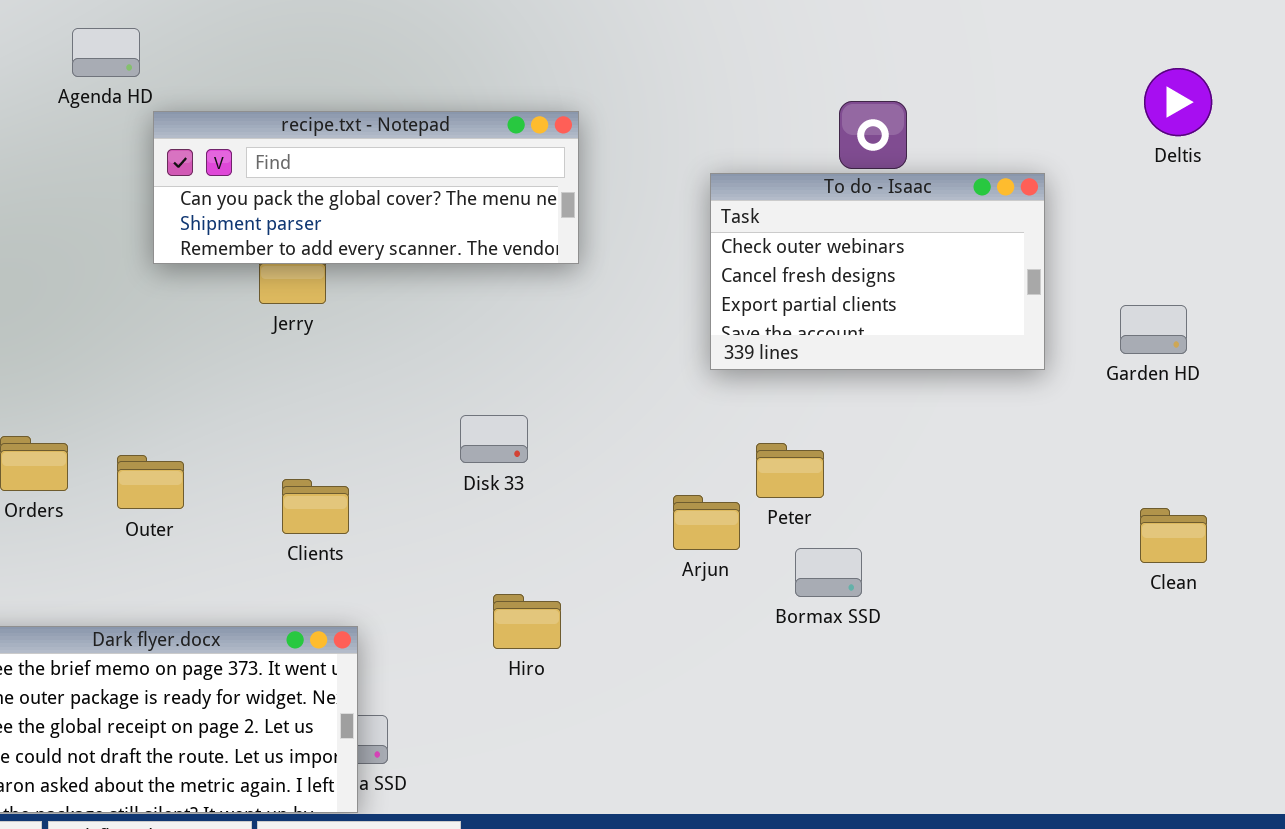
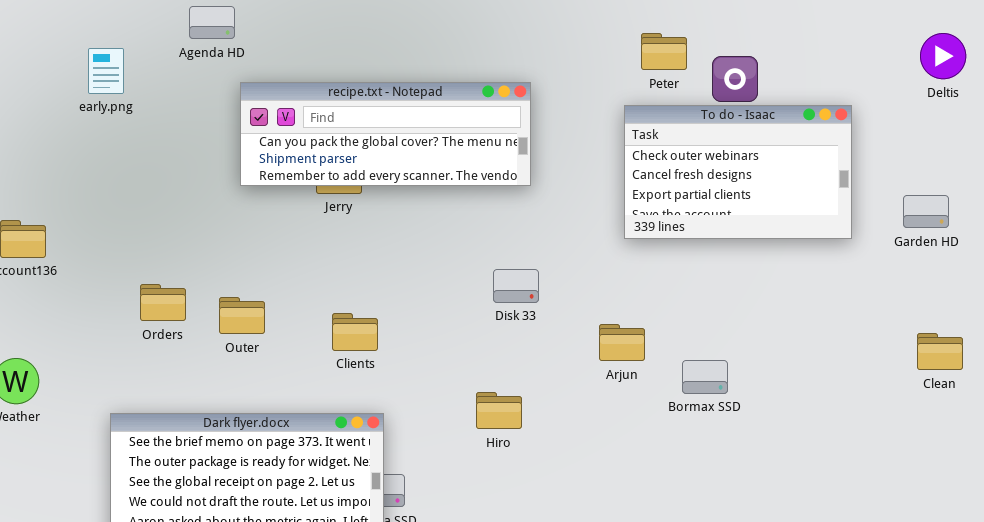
recipe.txt - Notepad: [153,111,579,264] -> [240,82,531,186], moved
Disk 33: [460,415,528,463] -> [493,269,539,303], moved
Peter: [756,443,824,498] -> [641,33,687,70], moved

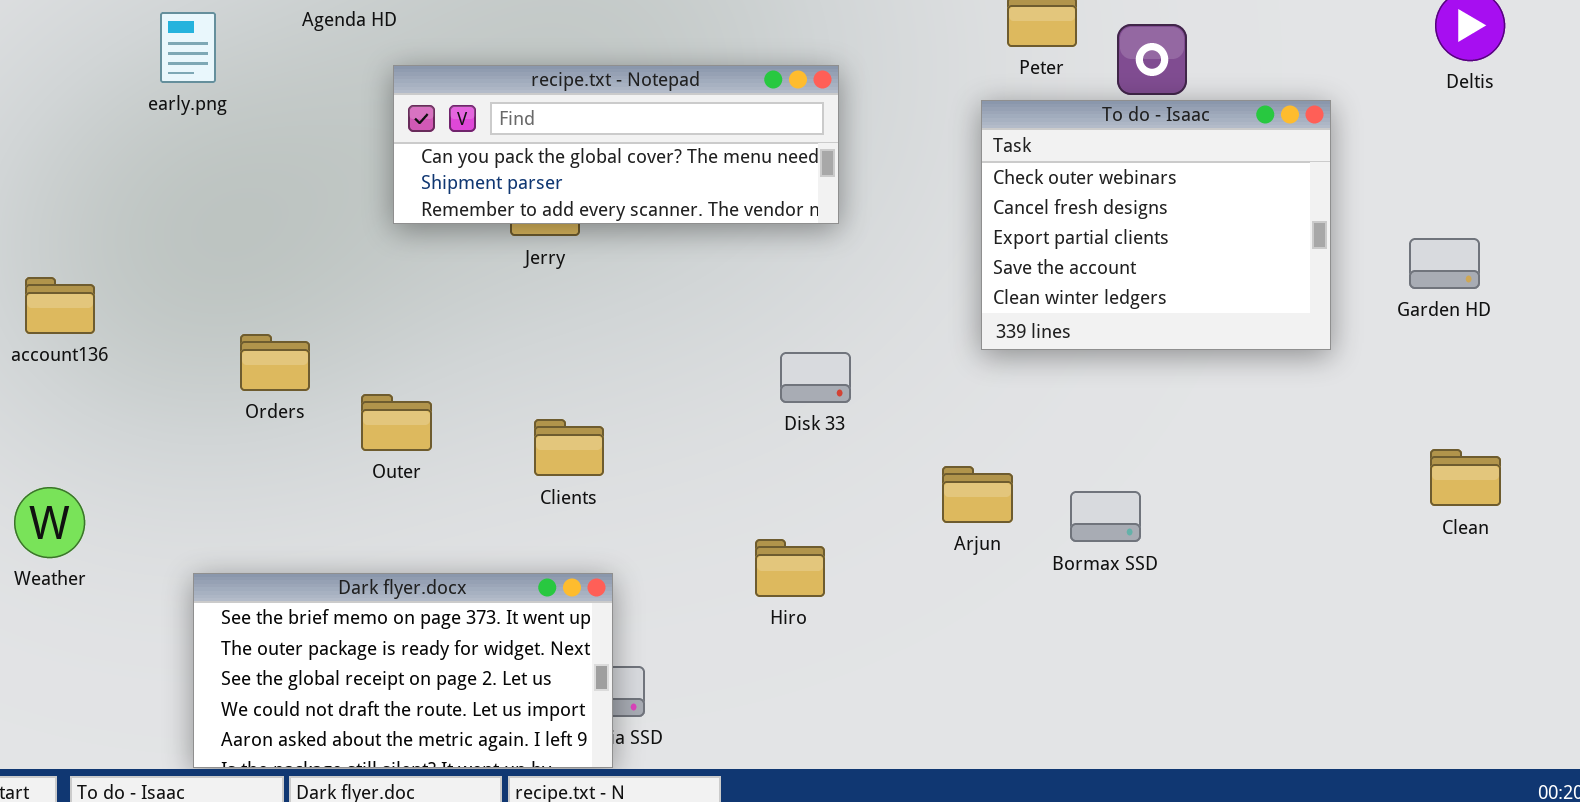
To do - Isaac: [624,105,852,239] -> [981,100,1331,350], resized
Orders: [140,284,186,321] -> [240,334,310,391], moved
Arjun: [599,324,645,361] -> [942,466,1013,523], moved

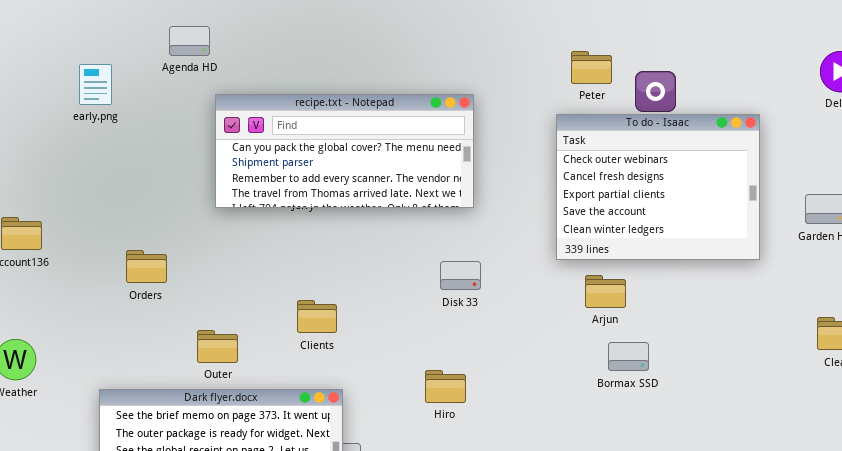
recipe.txt - Notepad: [393,65,839,224] -> [215,94,474,208], resized
Outer: [361,394,432,451] -> [197,330,238,363], moved
Arjun: [942,466,1013,523] -> [585,275,626,308], moved

